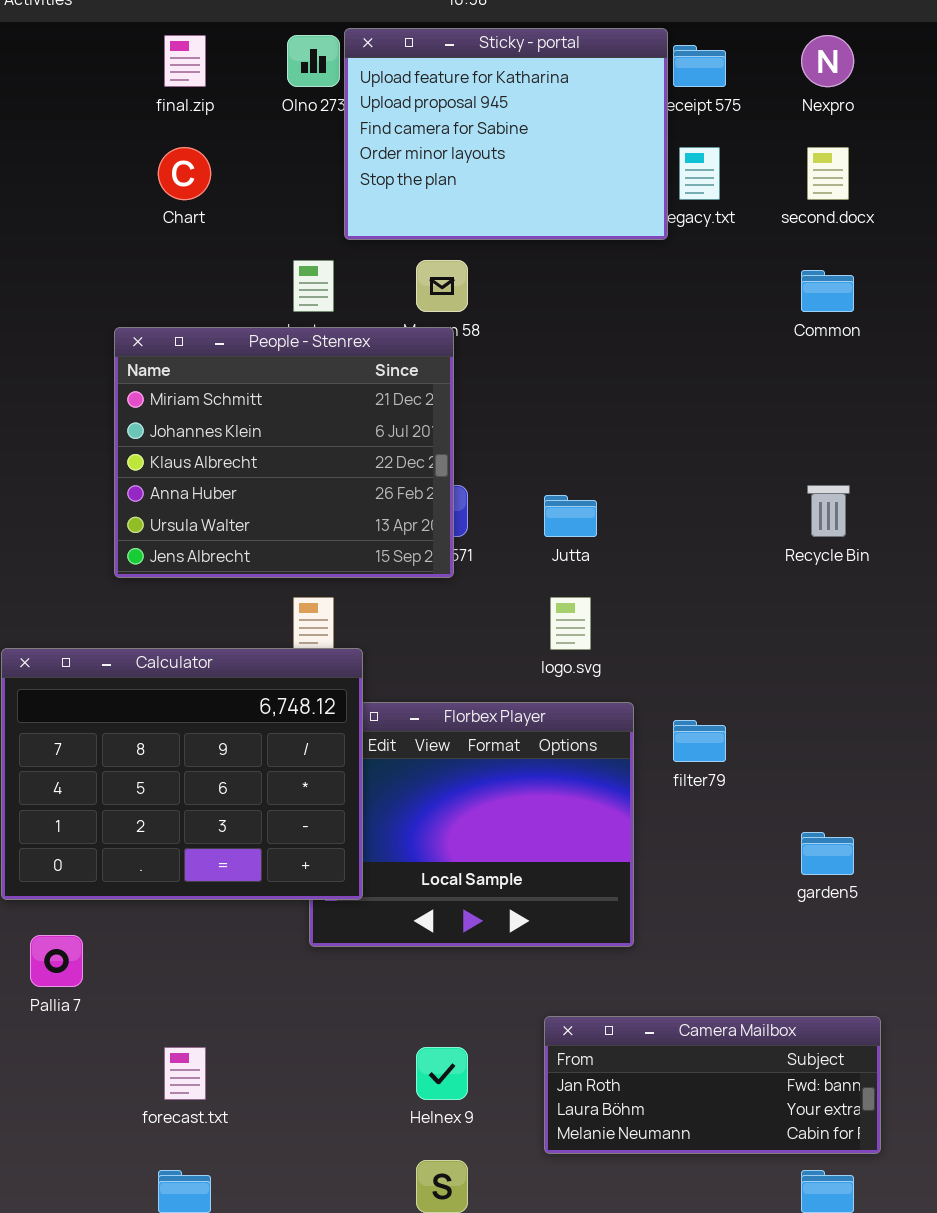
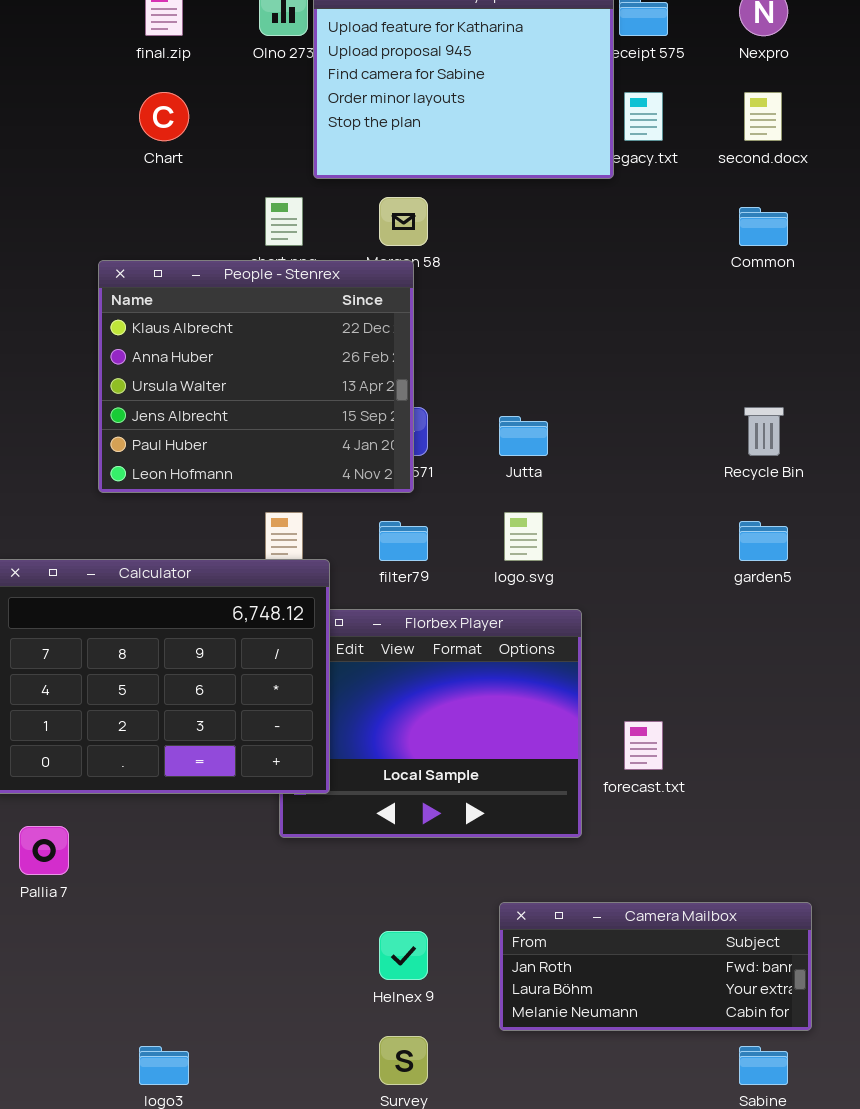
People - Stenrex: [114,327,454,578] -> [98,260,414,493], scrolled down 2 rows
filter79: [673,720,726,762] -> [379,521,428,561], moved
garden5: [801,832,854,875] -> [739,521,788,561], moved
forecast.txt: [164,1047,206,1100] -> [624,721,663,770], moved

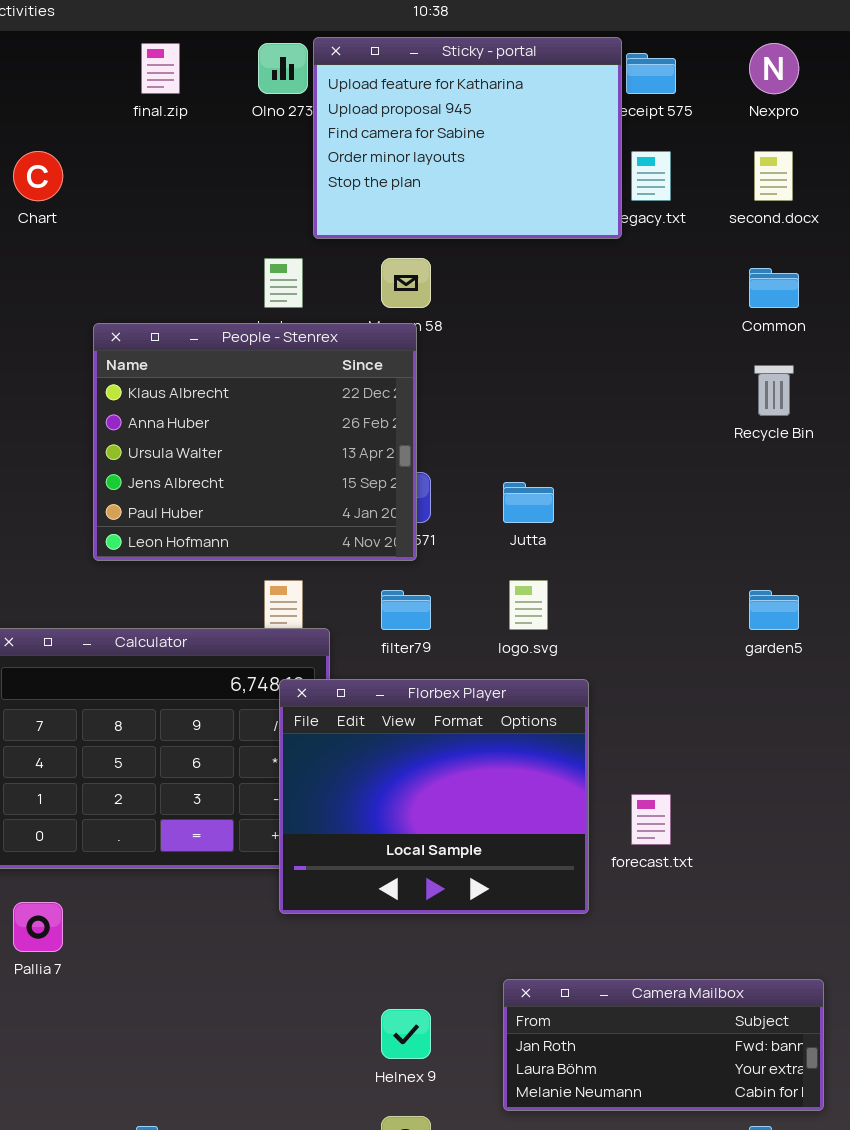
Chart: [139,92,189,141] -> [13,151,63,201], moved
Recycle Bin: [744,407,784,456] -> [754,365,794,416], moved
Florbex Player: [279,609,582,838] -> [279,679,589,914], raised

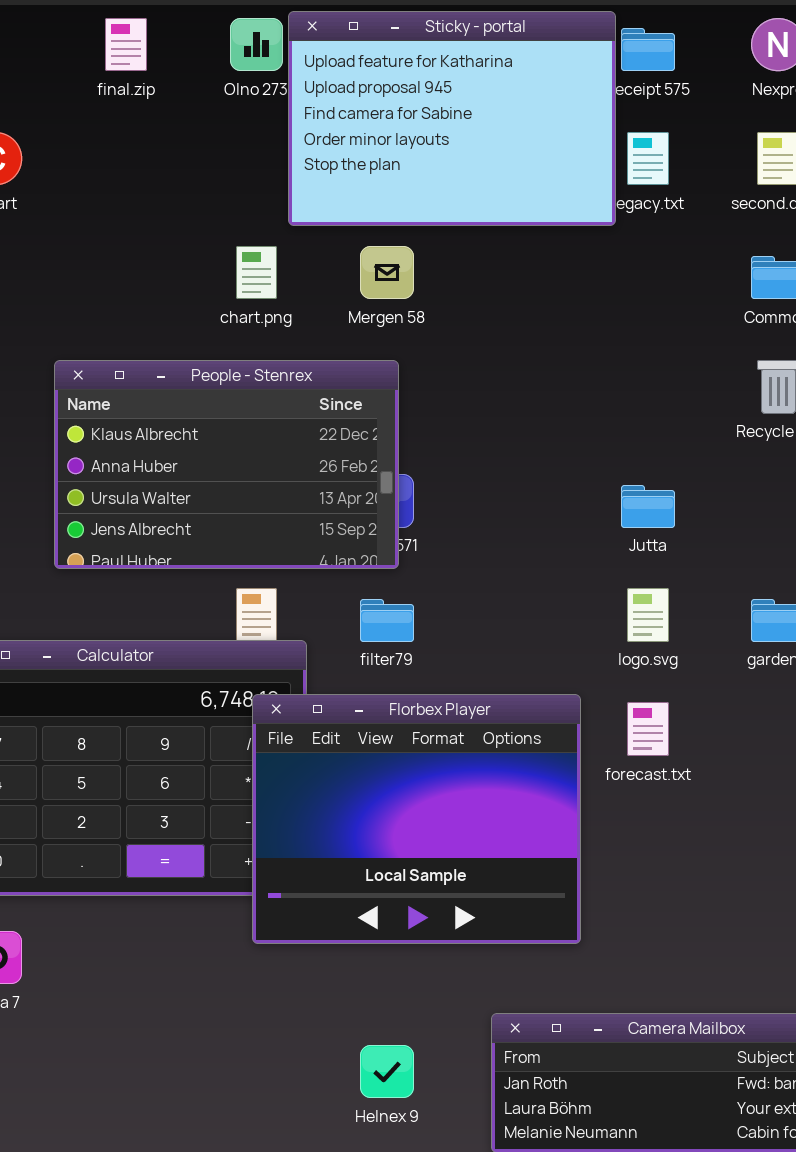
People - Stenrex: [93,323,417,561] -> [54,360,399,569], resized
Jutta: [503,482,554,523] -> [621,485,675,528], moved
logo.svg: [509,580,548,630] -> [627,588,669,642], moved
forecast.txt: [631,794,671,845] -> [627,702,669,756], moved

